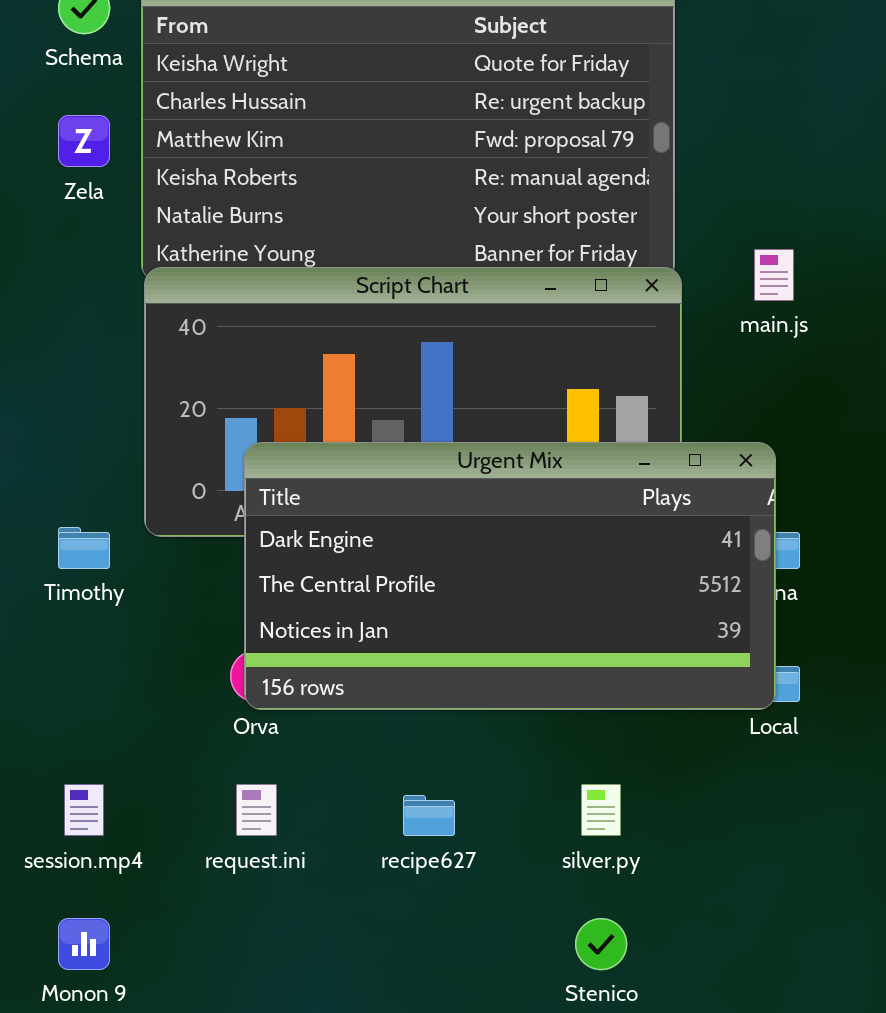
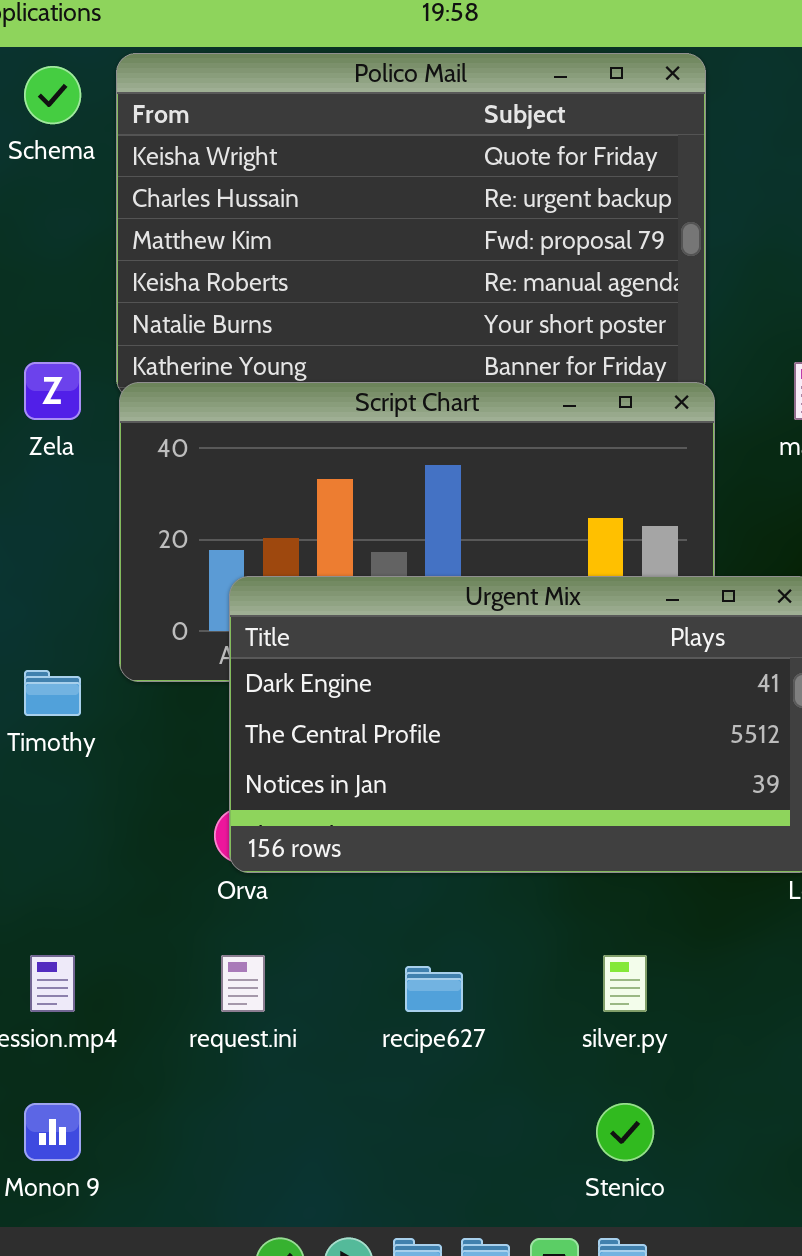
Zela: [58,115,110,167] -> [24,362,81,420], moved

